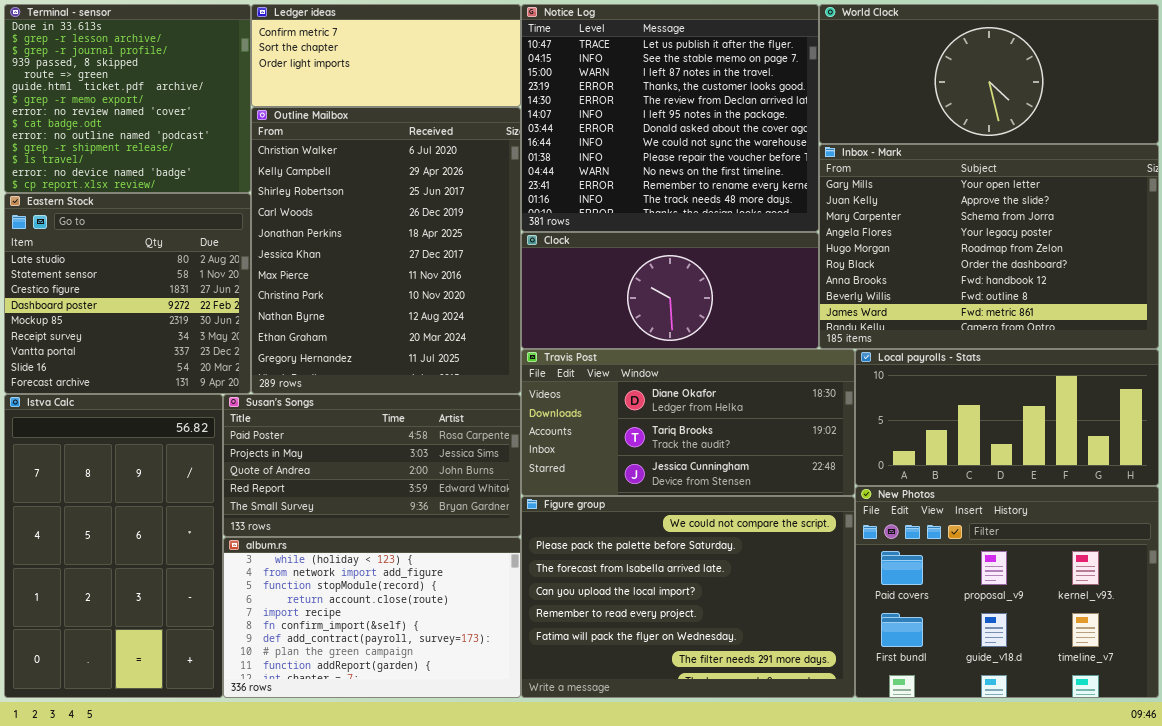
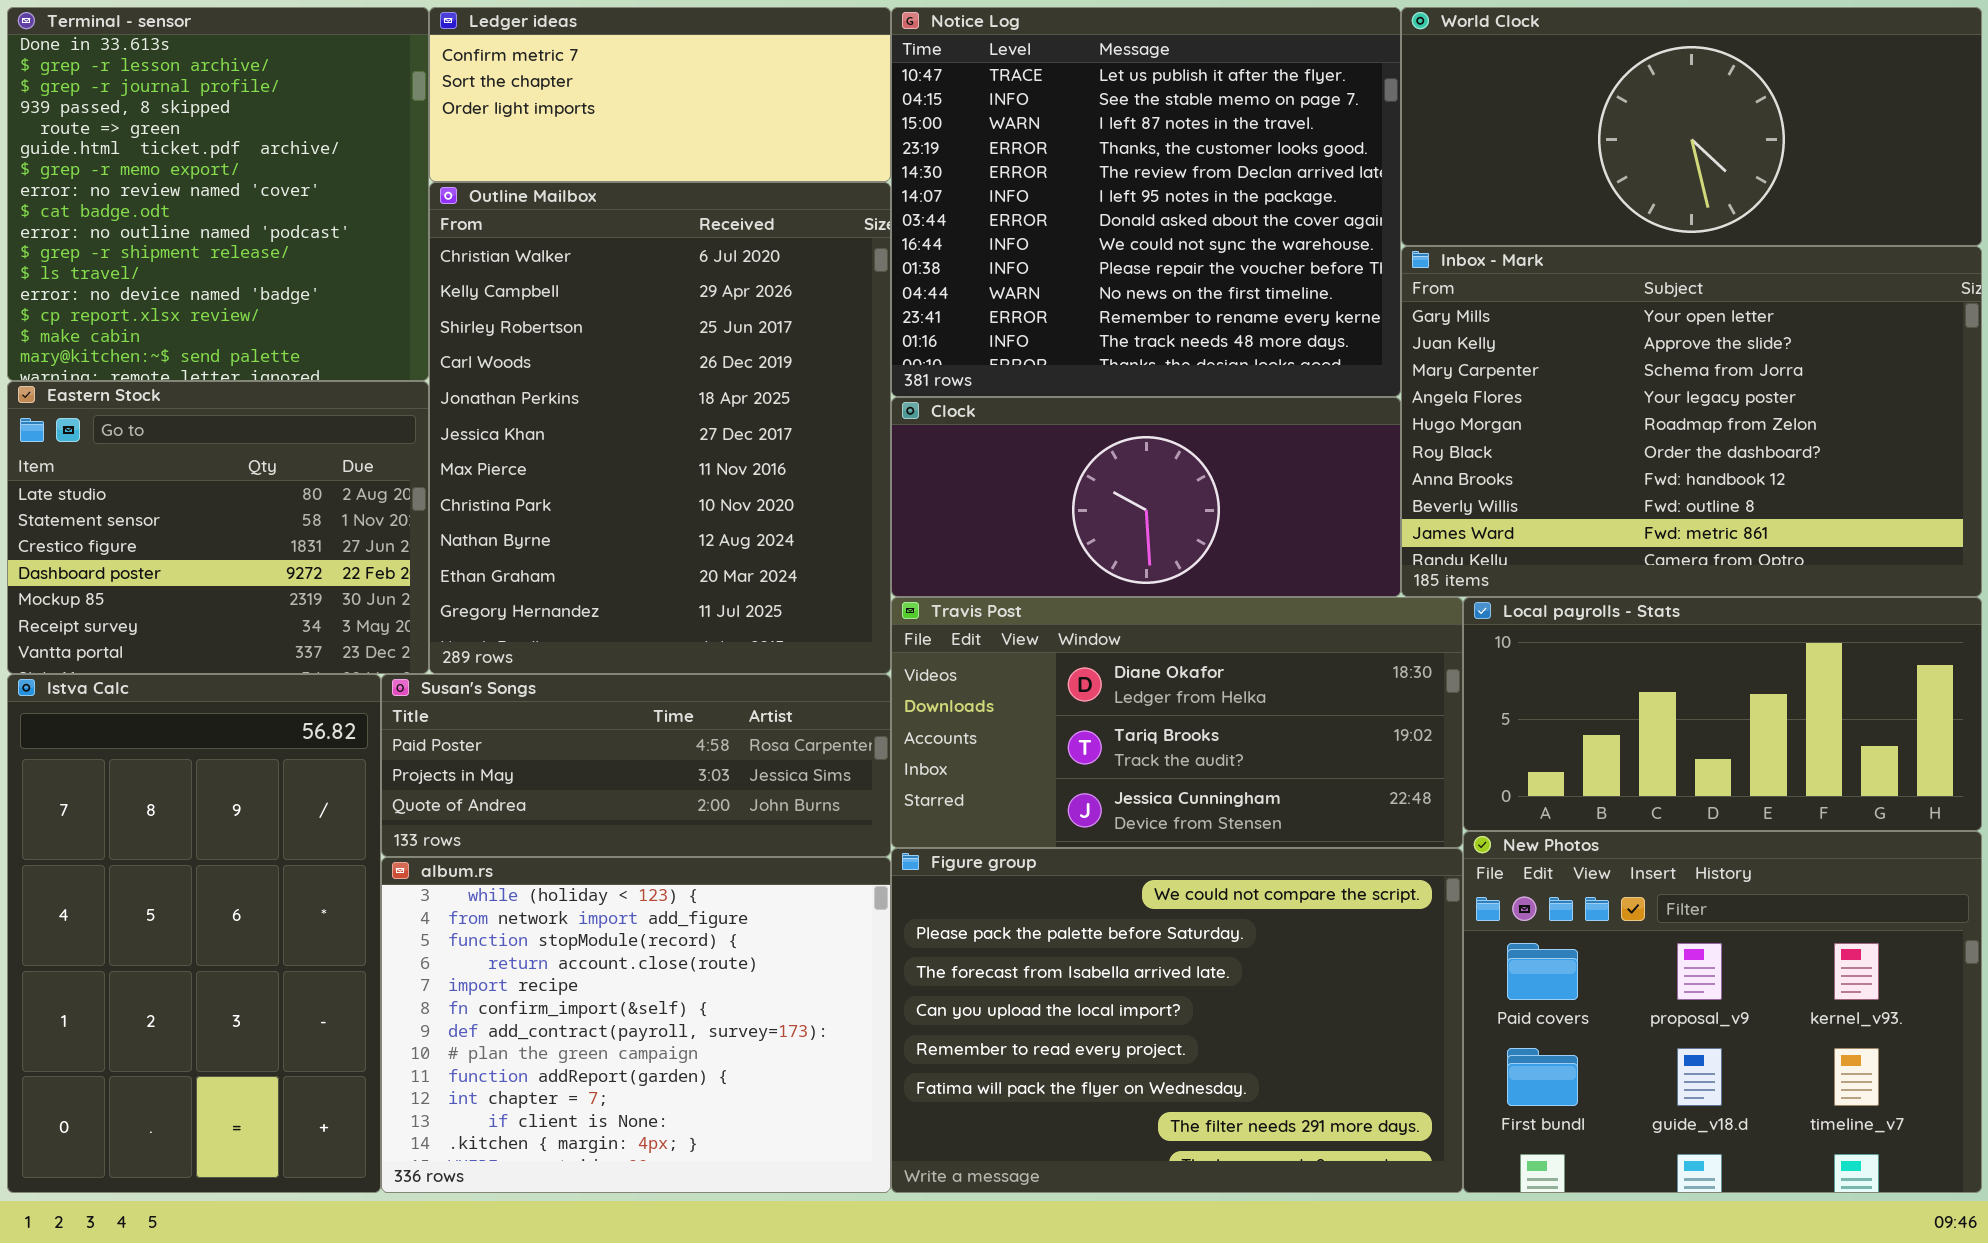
Terminal - sensor: [4,4,251,193] -> [7,7,429,381], resized
Eastern Stock: [4,193,251,394] -> [7,381,429,674], resized
Susan's Songs: [223,394,521,537] -> [381,674,891,857], resized
album.rs: [223,537,521,698] -> [381,857,891,1193], resized

